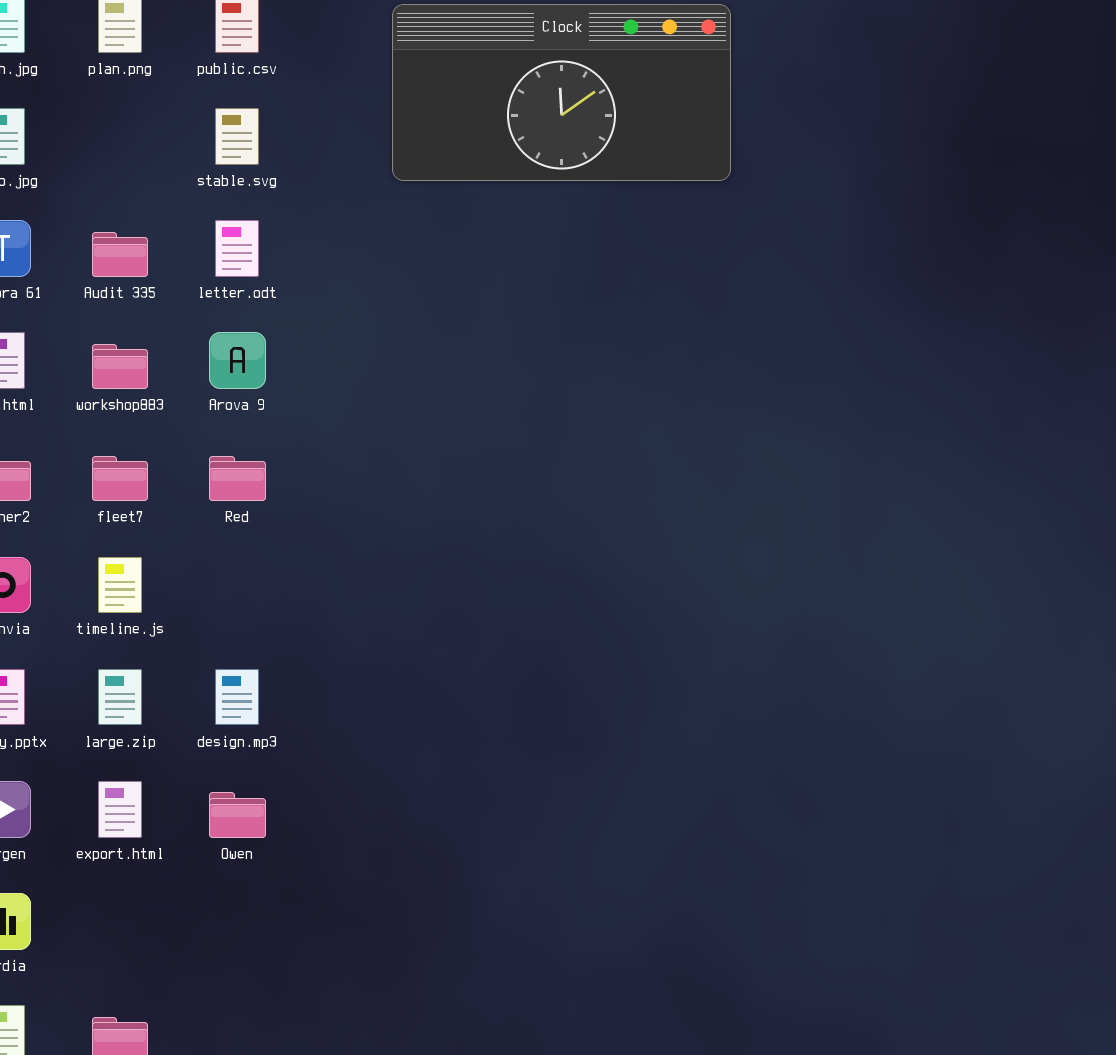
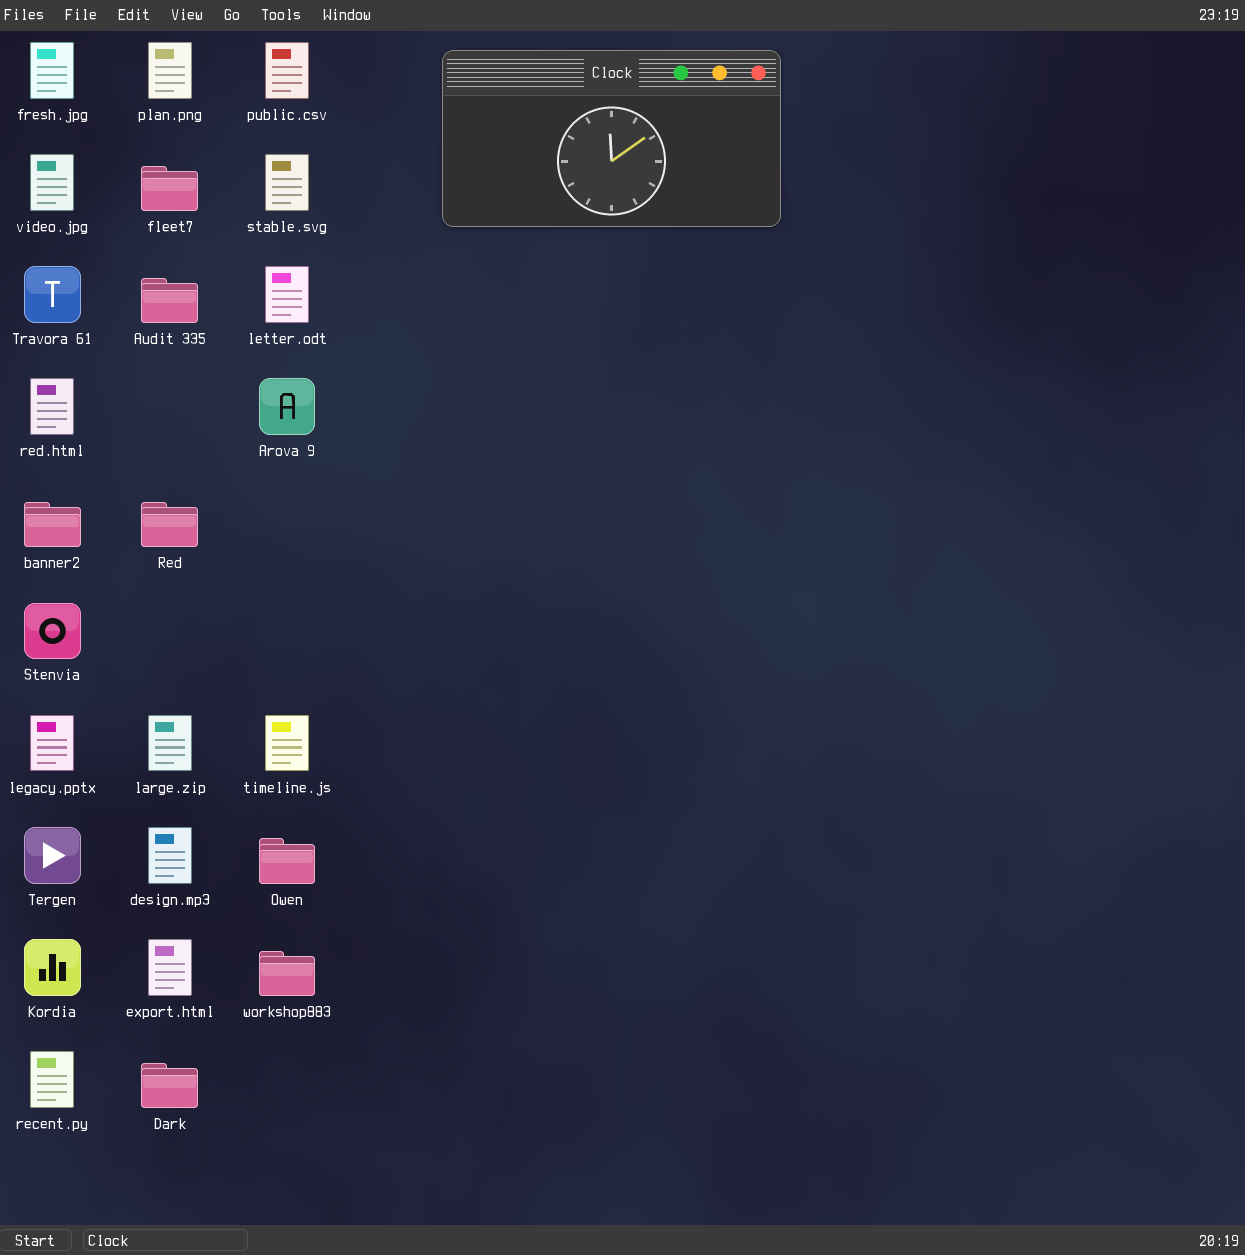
workshop883: [92,344,148,389] -> [259,951,315,996], moved
fleet7: [92,456,148,501] -> [141,166,198,211], moved
Red: [209,456,266,501] -> [141,502,198,547], moved
timeline.js: [98,557,142,613] -> [265,715,309,771], moved
design.mp3: [215,669,259,725] -> [148,827,192,884], moved
export.html: [98,781,142,838] -> [148,939,192,996], moved

